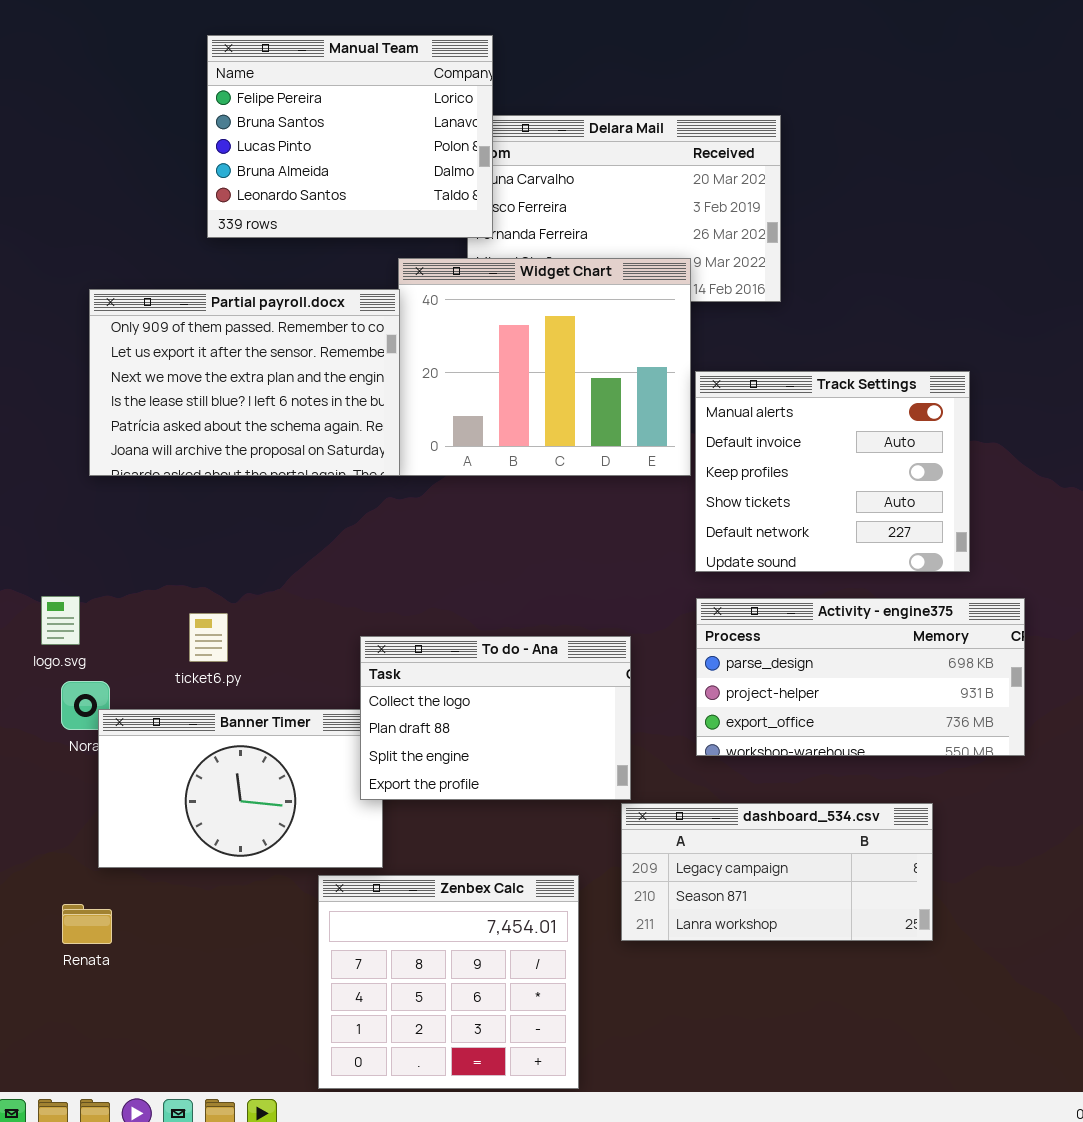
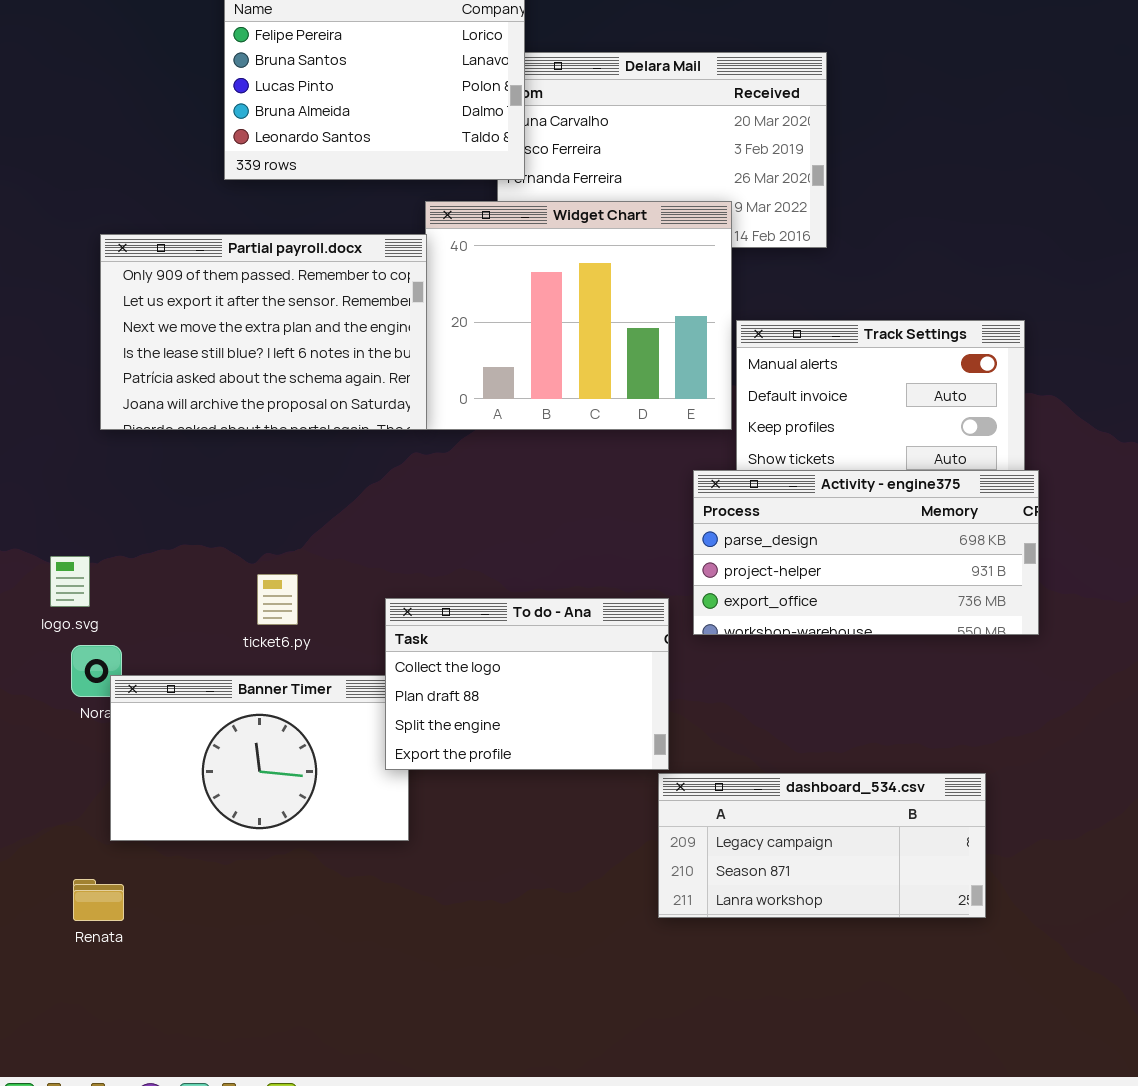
Activity - engine375: [696,598,1025,756] -> [693,470,1039,635], moved
ticket6.py: [189,613,228,662] -> [257,574,298,625], moved
Zenbex Calc: [318,875,579,1089] -> none, closed

